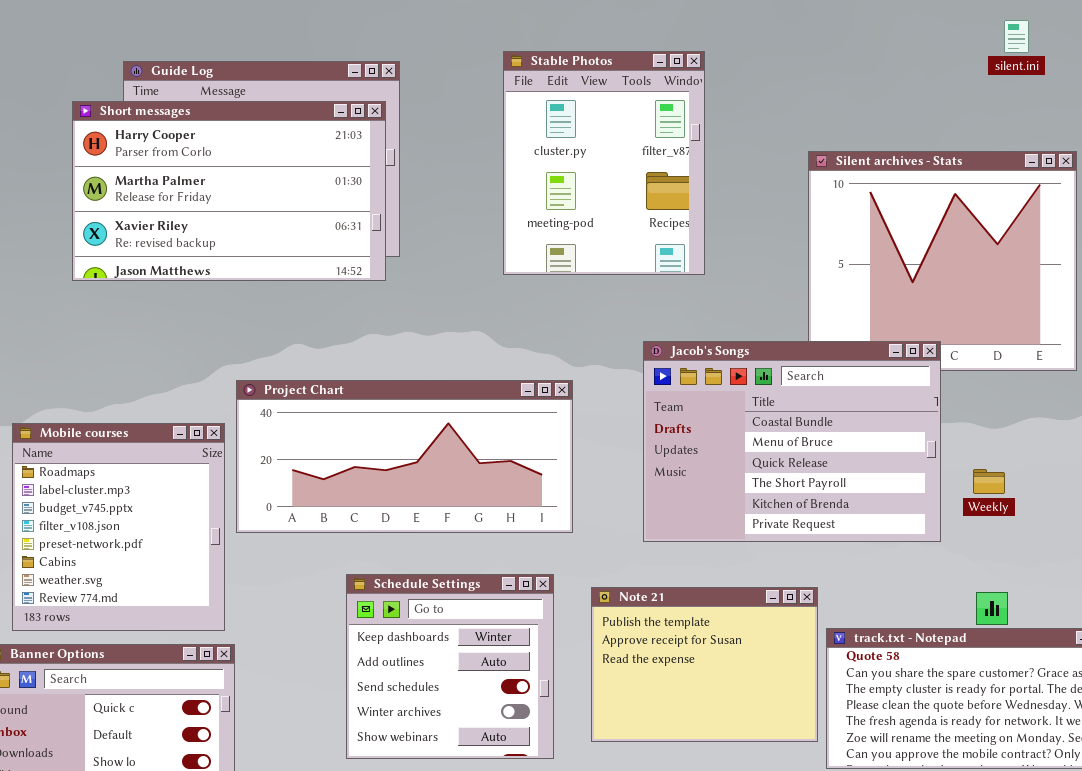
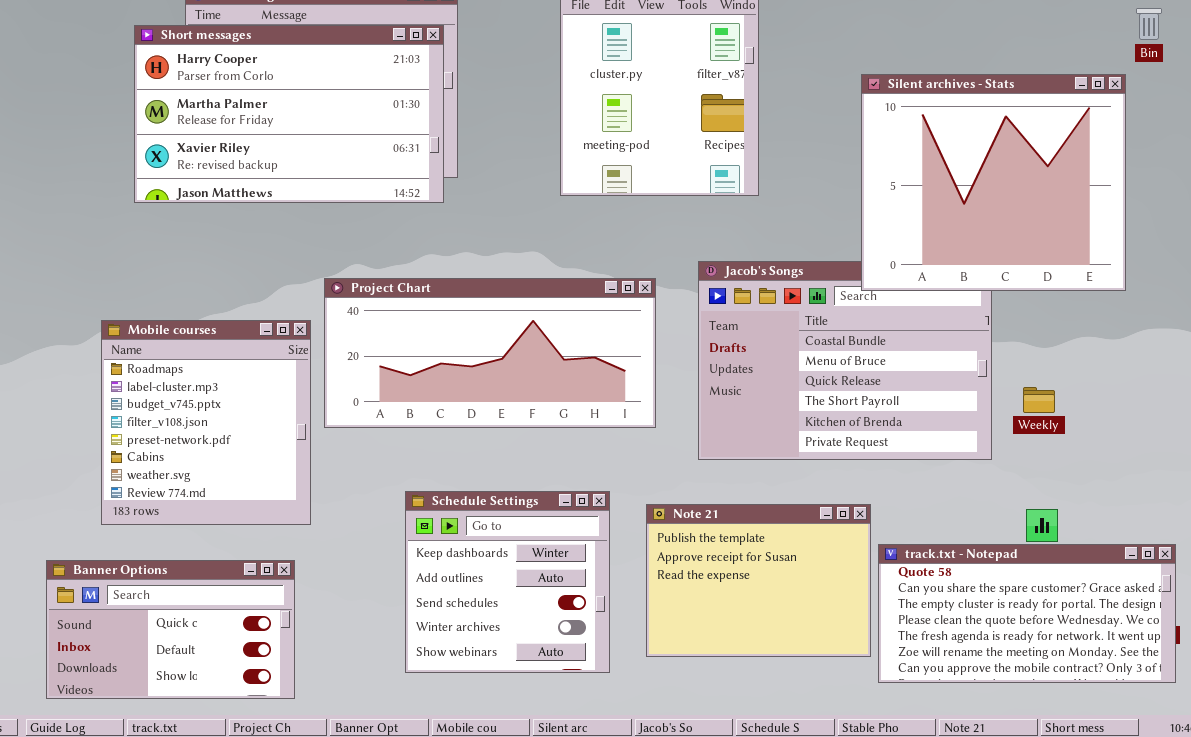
Silent archives - Stats: [808,151,1077,371] -> [861,74,1126,291], raised
Project Chart: [236,380,573,533] -> [324,278,656,428], moved
Mobile courses: [12,423,225,631] -> [101,320,311,525], moved

